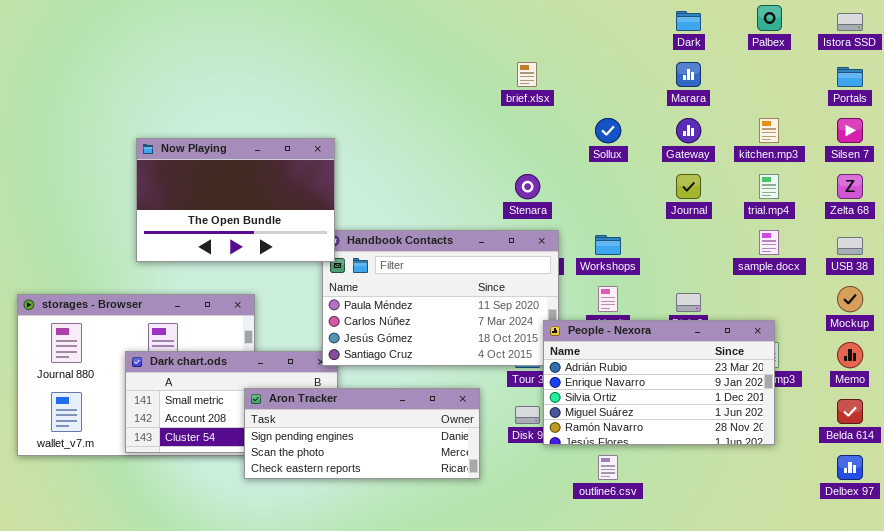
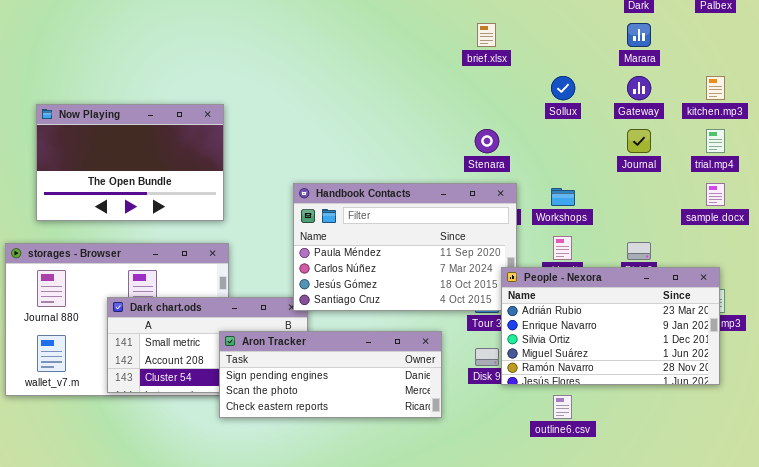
Now Playing: [136,138,335,262] -> [36,104,224,221], moved

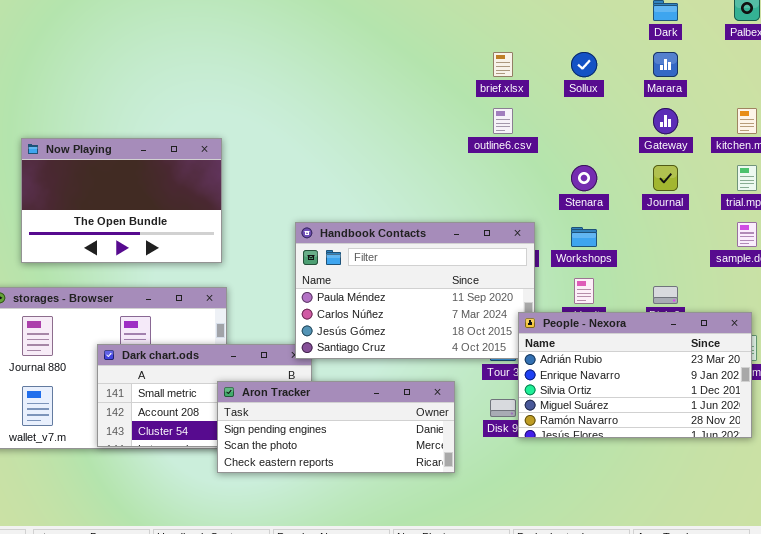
Sollux: [551,76,575,100] -> [571,52,597,77], moved
Stenara: [475,129,499,153] -> [571,165,597,191], moved
outline6.csv: [553,395,572,419] -> [493,108,513,134], moved

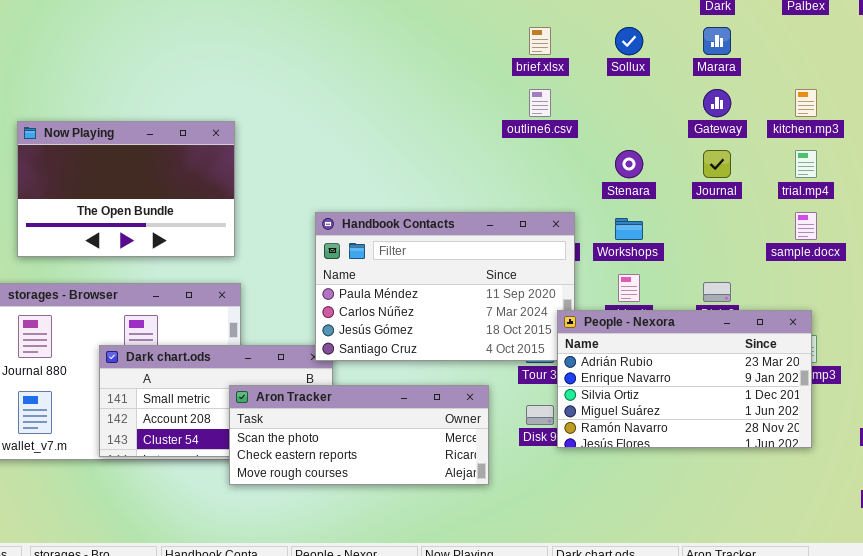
Aron Tracker: [217,381,455,473] -> [229,385,489,485], scrolled down 1 row

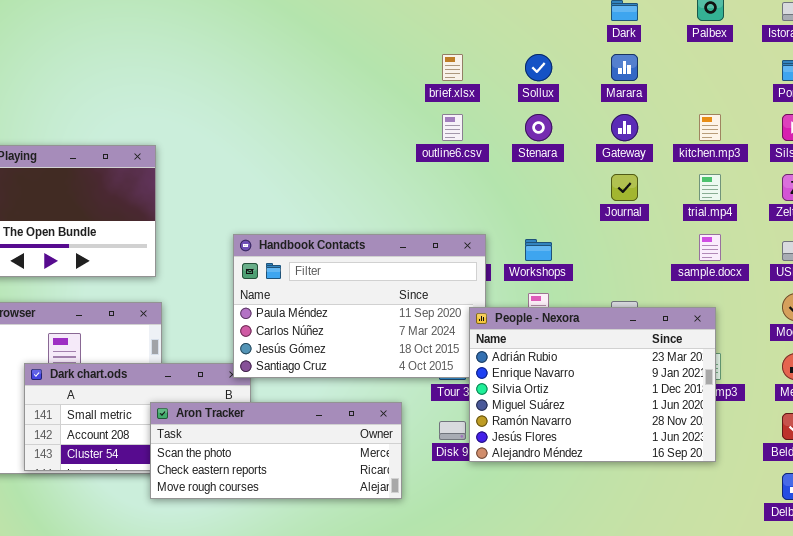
Stenara: [615,150,643,178] -> [525,114,552,141], moved
People - Nexora: [557,310,812,448] -> [469,307,716,462], resized

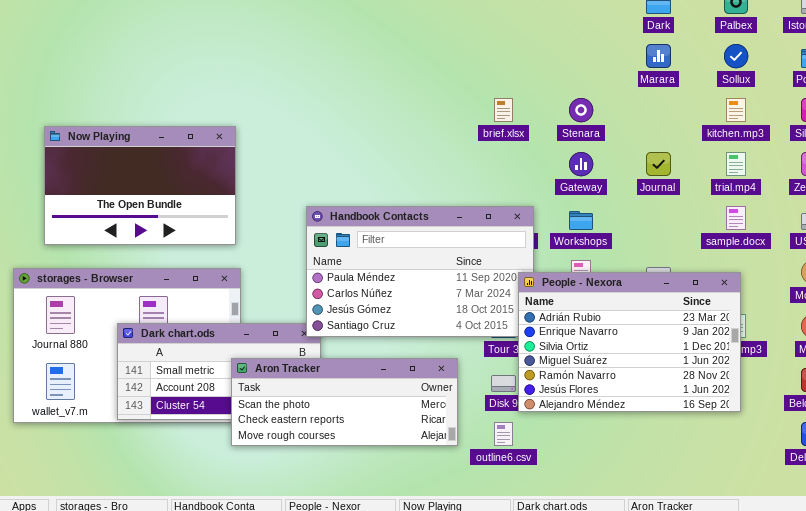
brief.xlsx: [442,54,463,81] -> [494,98,513,122], moved
Sollux: [525,54,552,81] -> [724,44,748,68], moved
outline6.csv: [442,114,463,141] -> [494,422,513,446], moved
Gateway: [611,114,638,141] -> [569,152,593,176], moved

